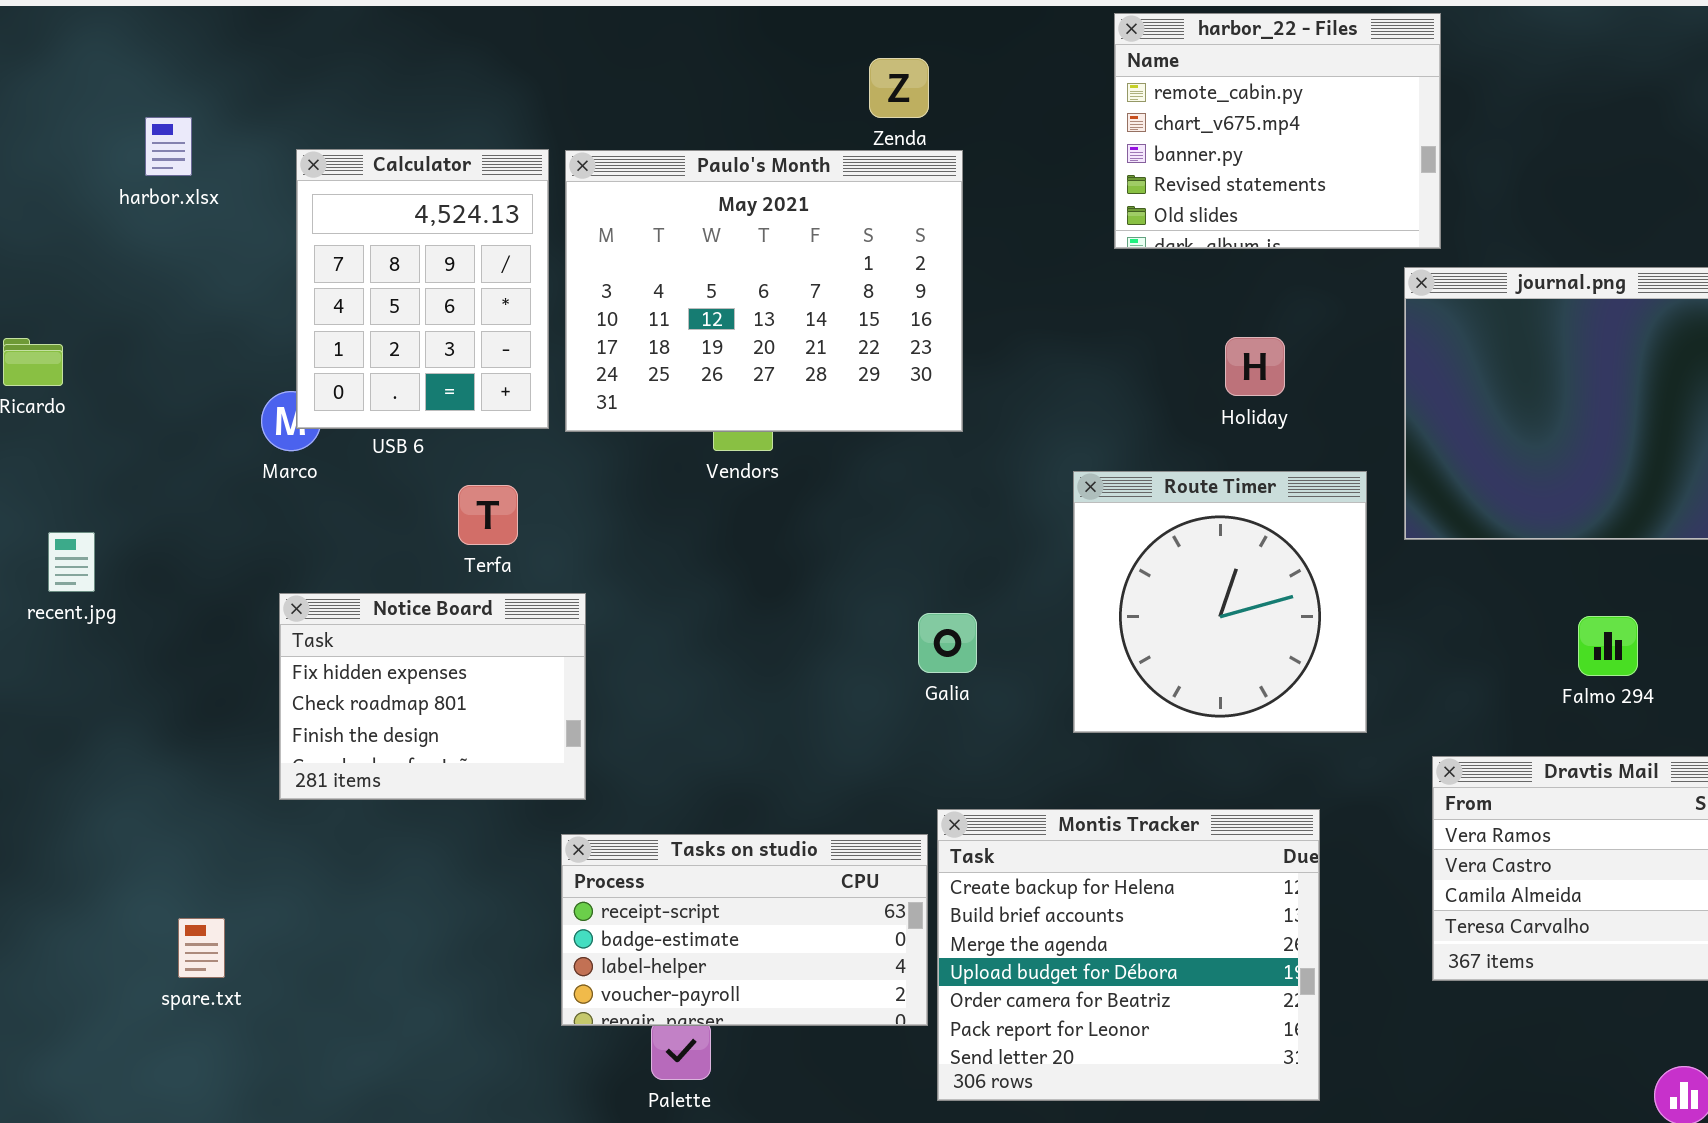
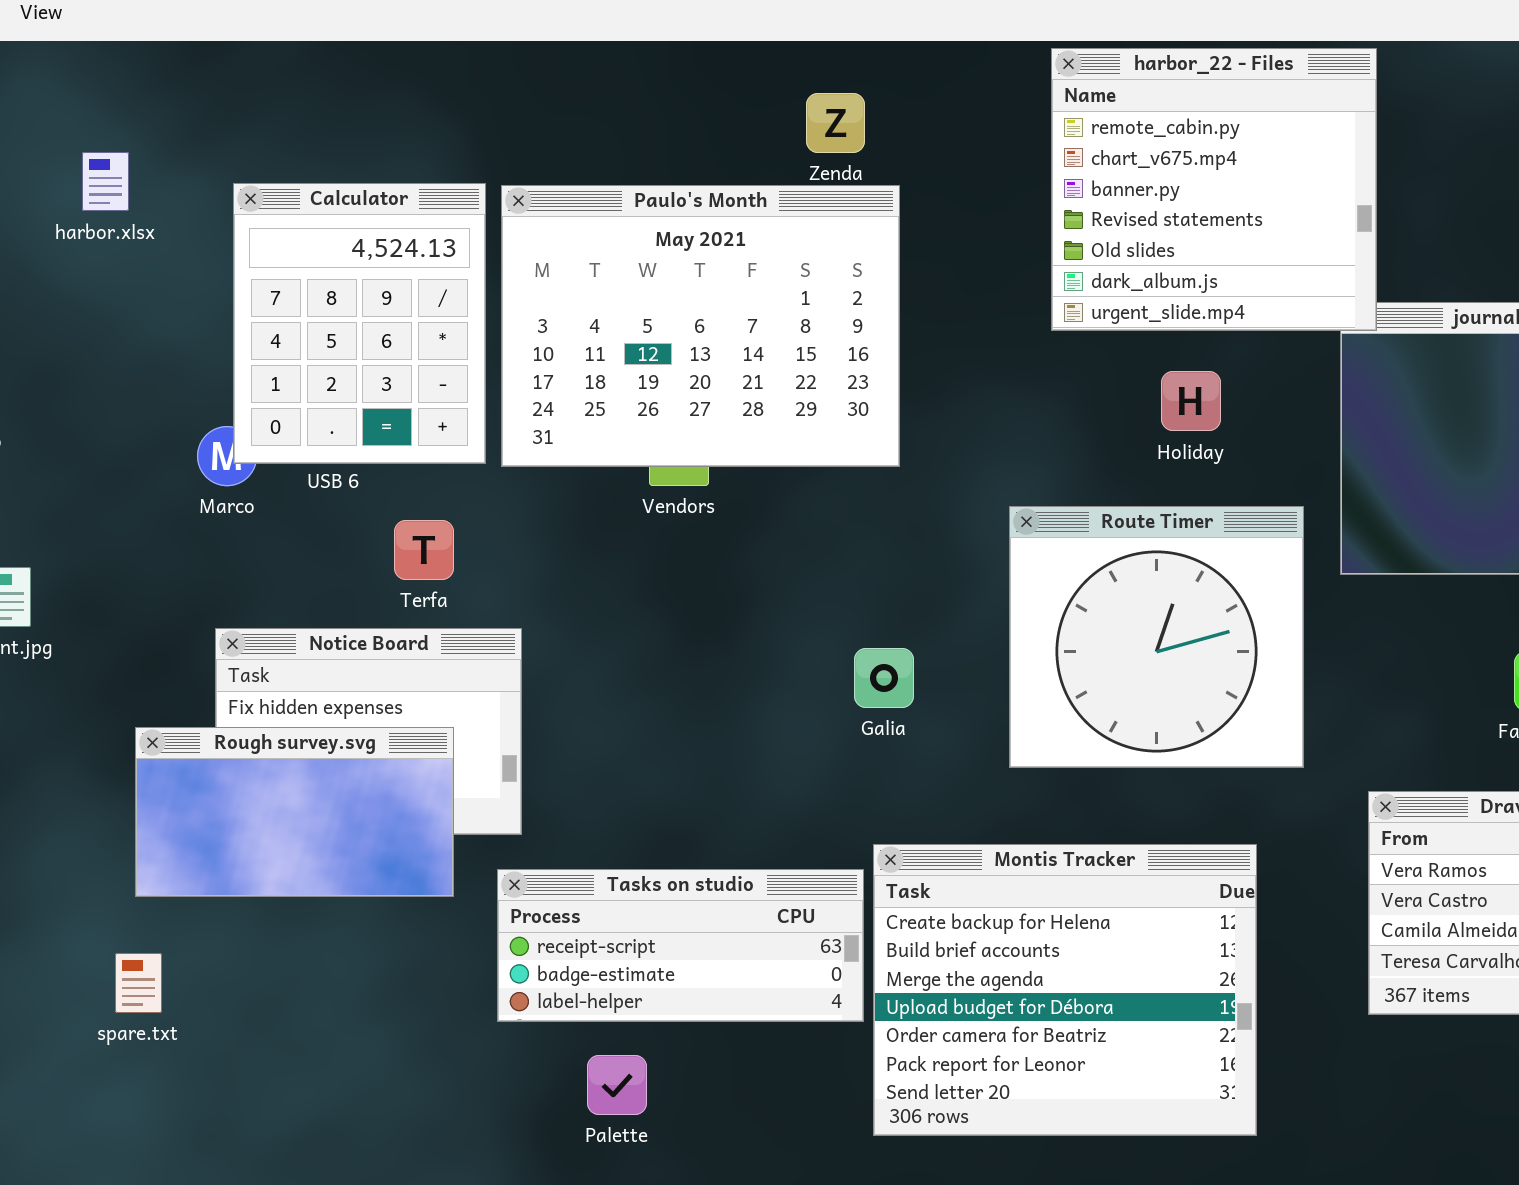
harbor_22 - Files: [1114,13,1441,249] -> [1051,48,1377,331], resized
Rough survey.svg: none -> [135,727,454,897], opened
Tasks on studio: [561,834,928,1026] -> [497,869,864,1022], resized

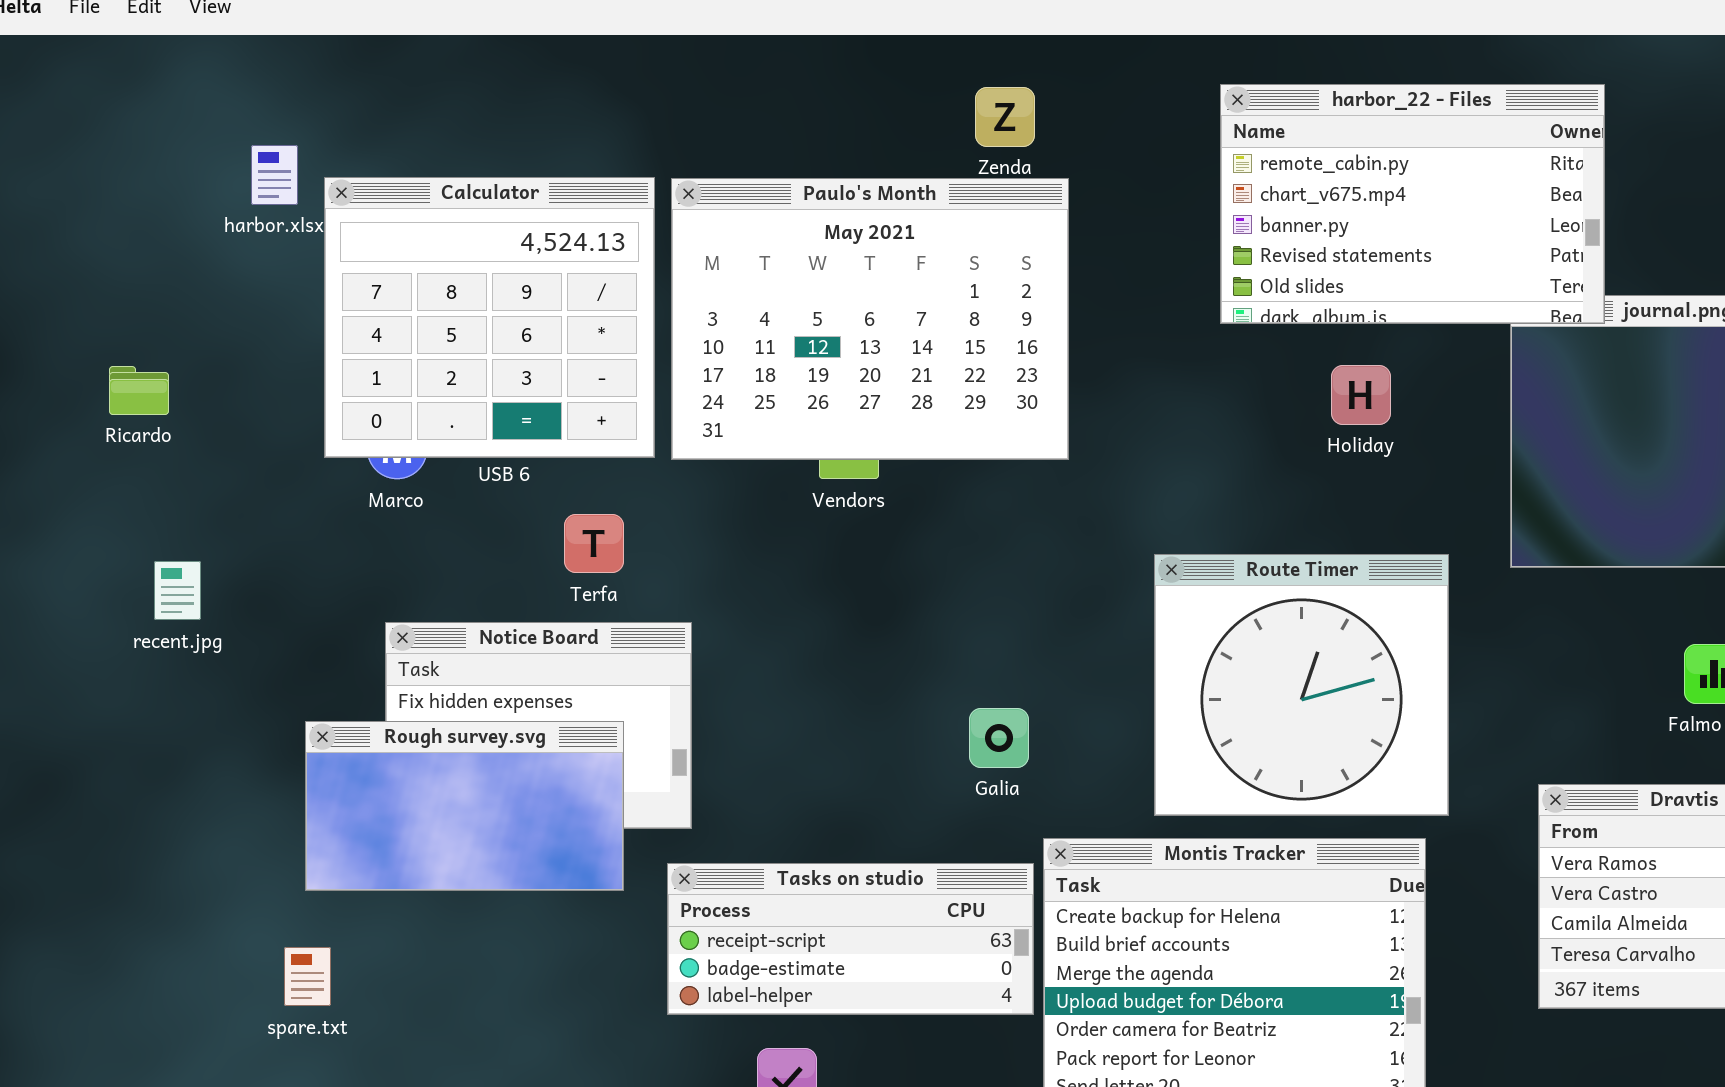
harbor_22 - Files: [1051,48,1377,331] -> [1220,84,1605,324], resized
Calculator: [233,183,486,464] -> [324,177,655,458], resized
Route Timer: [1009,506,1304,768] -> [1154,554,1449,816], moved
Galia: [854,648,914,708] -> [969,708,1029,768], moved

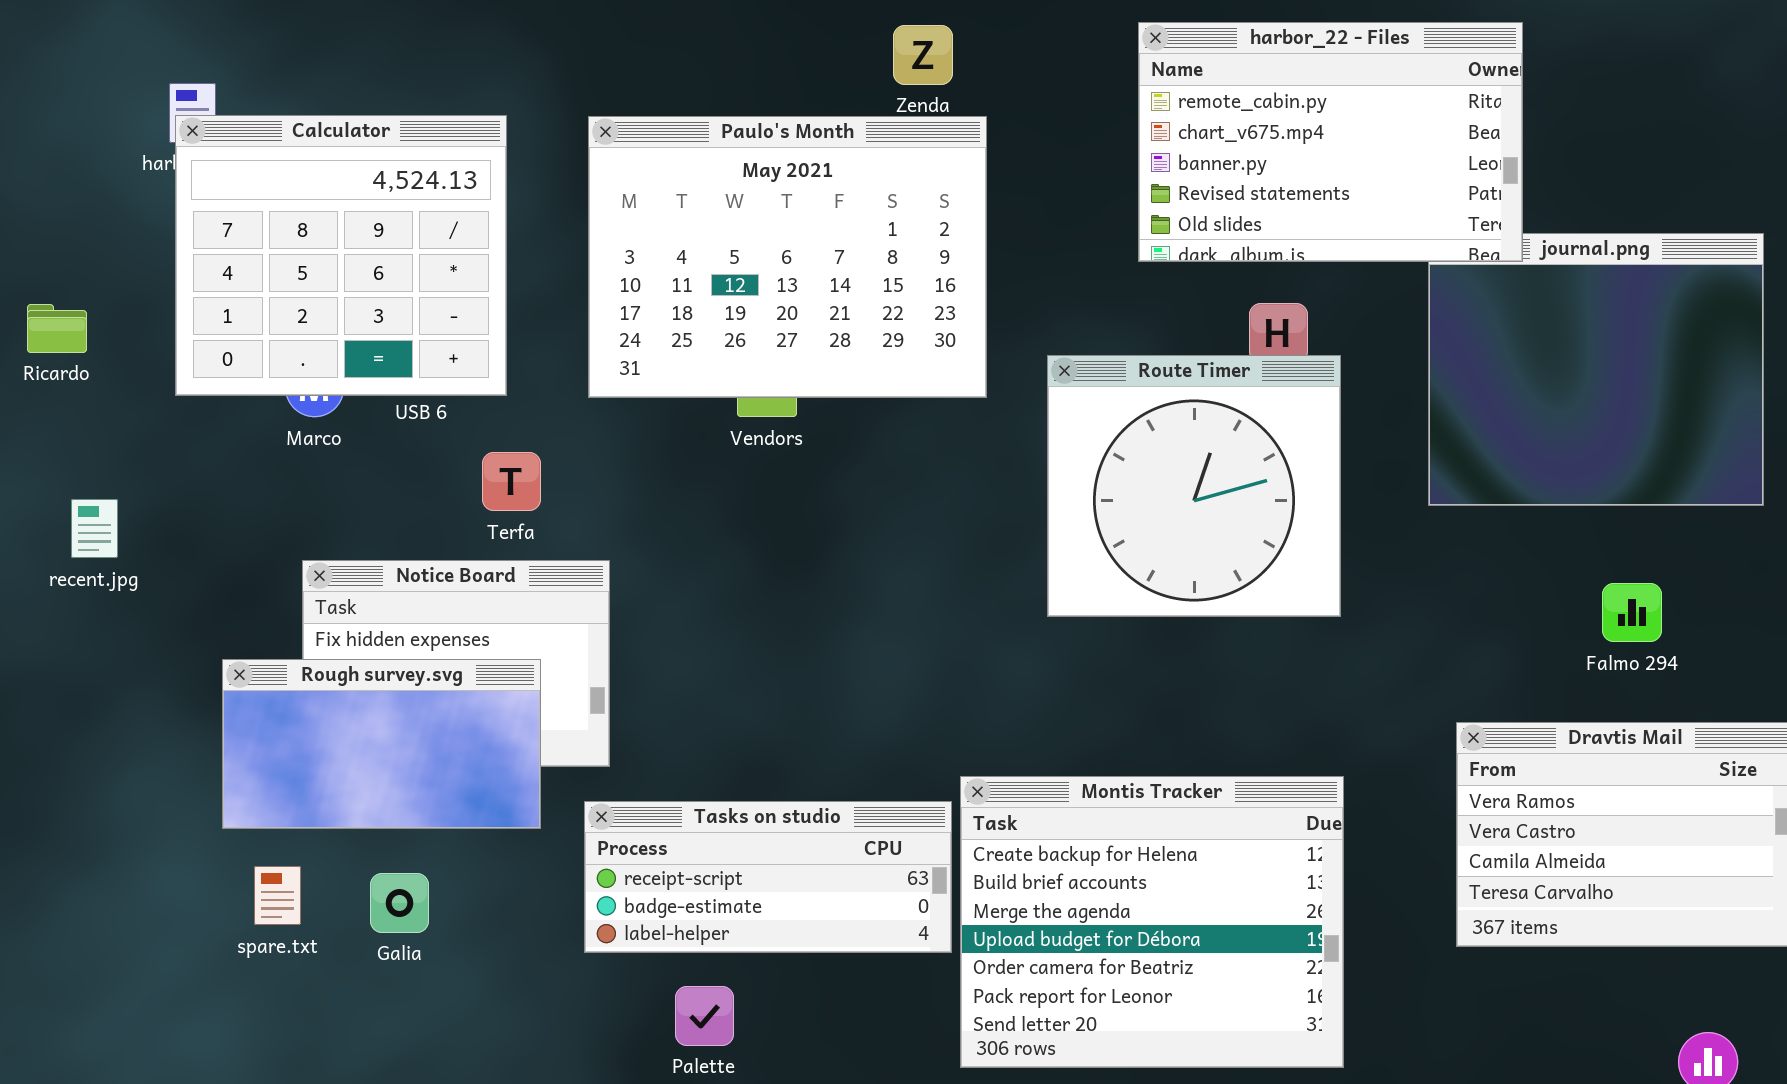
Calculator: [324,177,655,458] -> [175,115,507,396], moved
Route Timer: [1154,554,1449,816] -> [1047,355,1341,617], moved
Galia: [969,708,1029,768] -> [370,873,429,933], moved
spare.txt: [284,947,331,1006] -> [254,866,301,925], moved

